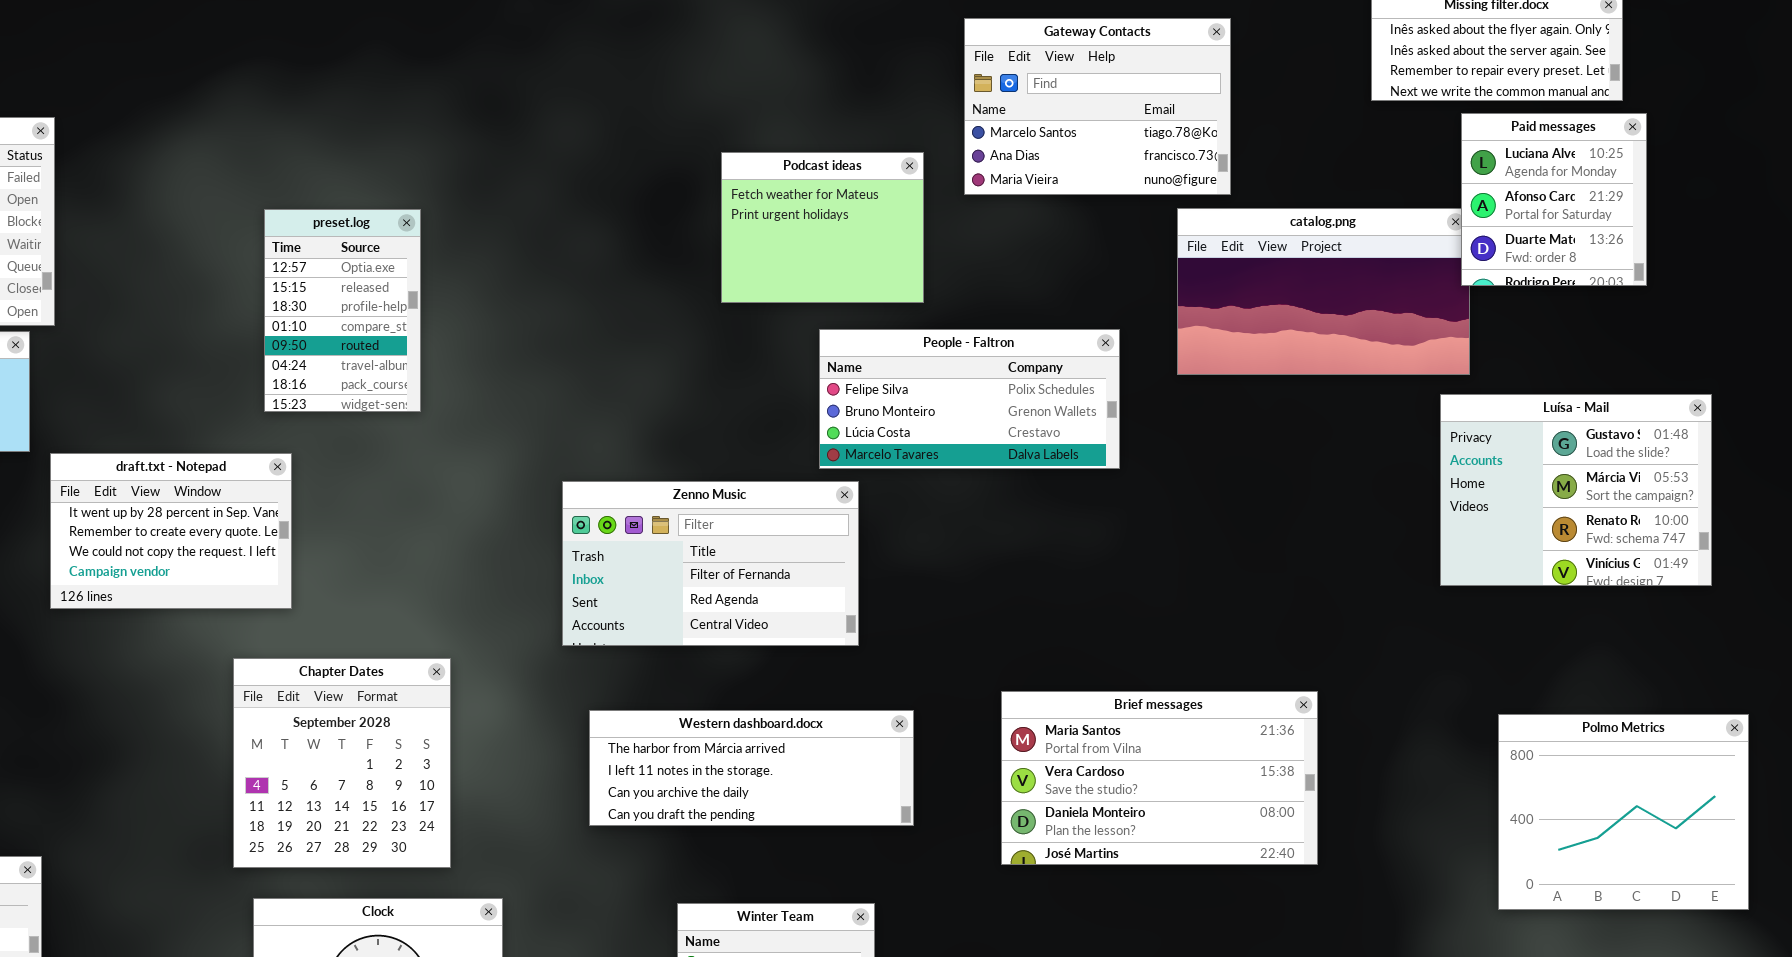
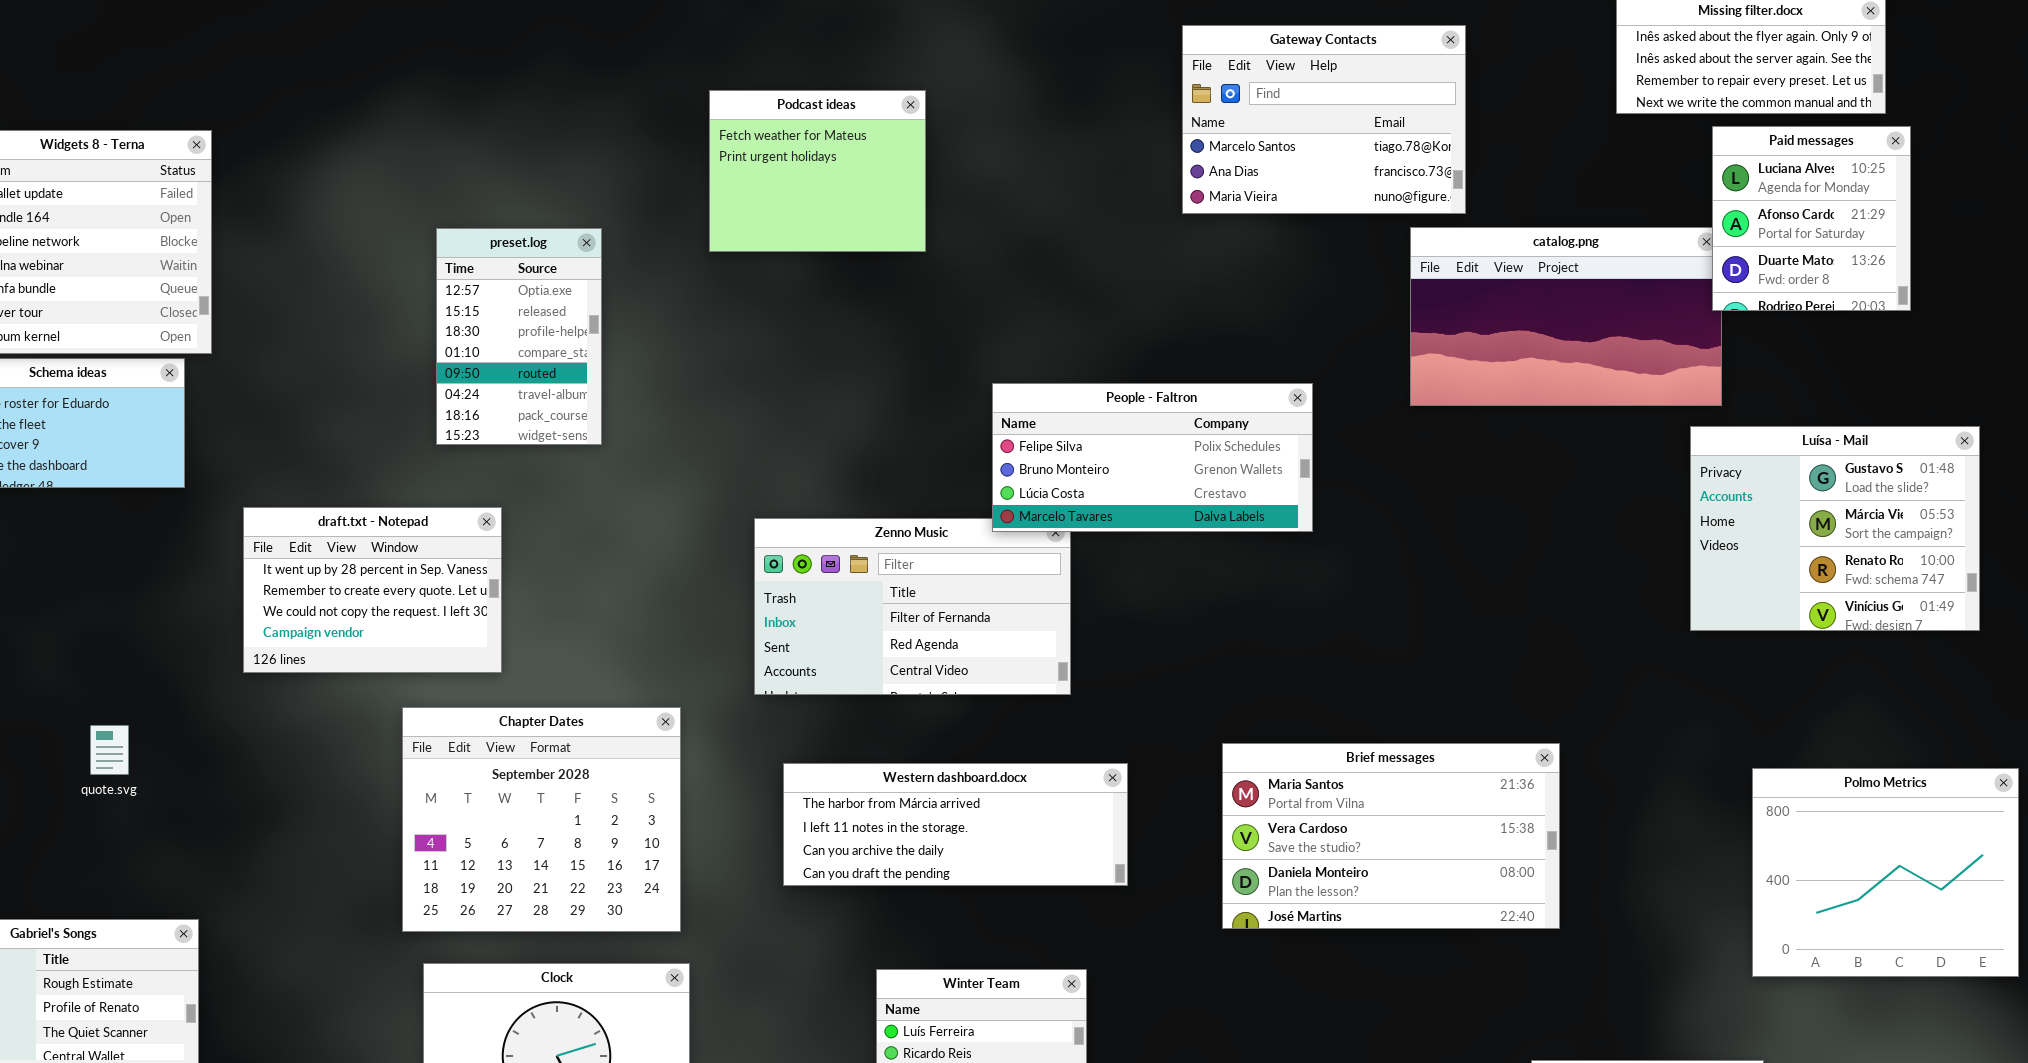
Podcast ideas: [721,152,924,303] -> [709,90,926,252], moved
People - Faltron: [819,329,1120,469] -> [992,383,1313,532], moved
draft.txt - Notepad: [50,453,292,609] -> [243,507,502,673], moved
Chapter Dates: [233,658,451,868] -> [402,707,681,932], resized

